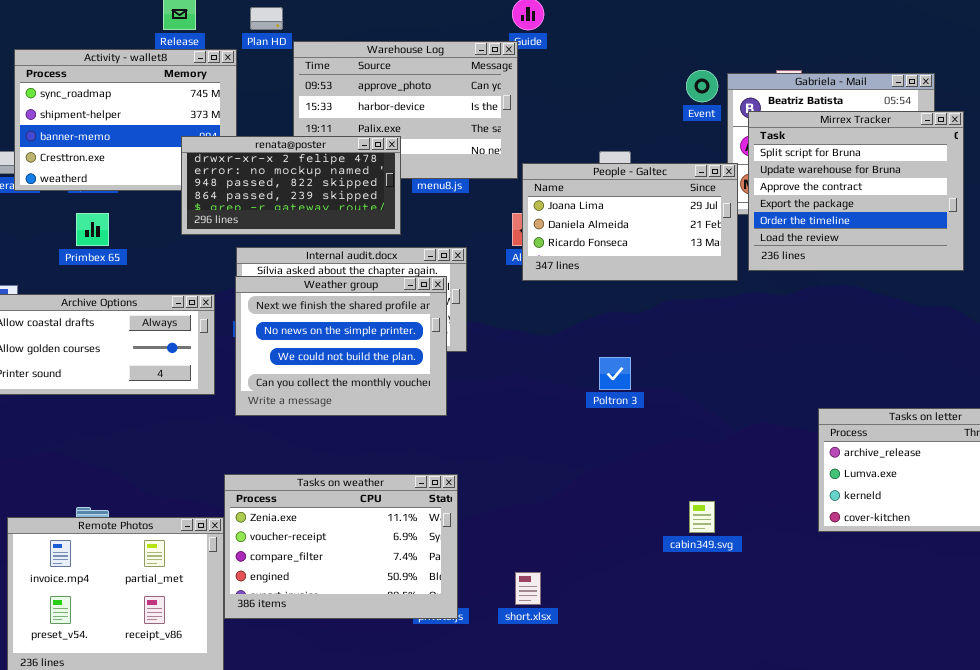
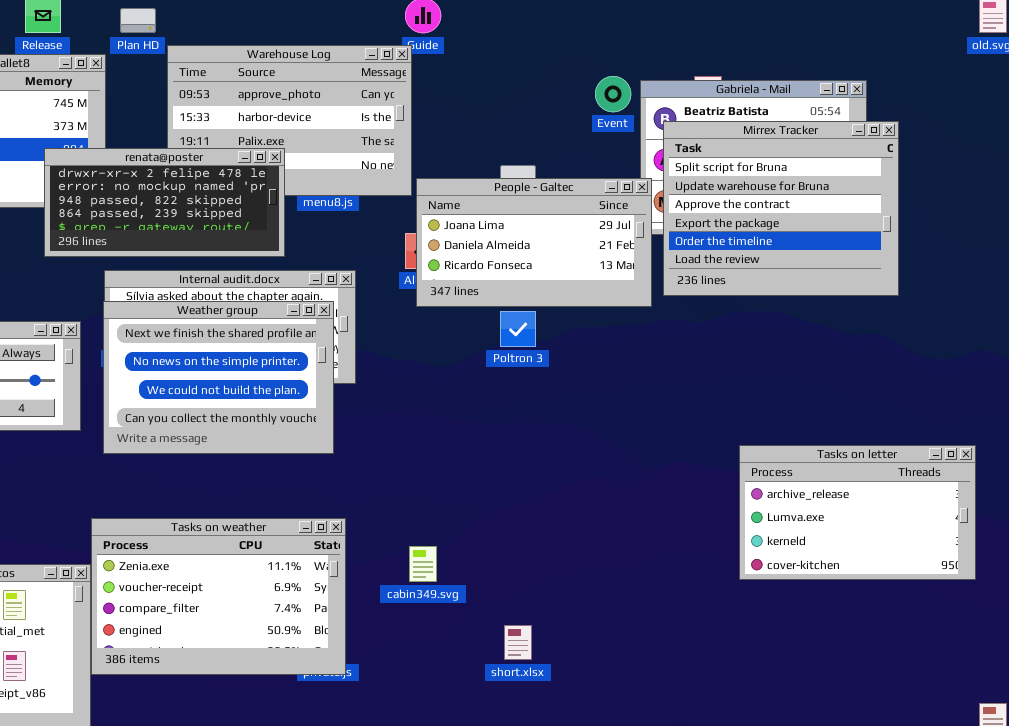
Poltron 3: [599,357,631,390] -> [500,311,536,347], moved
cabin349.svg: [689,501,715,533] -> [409,546,437,582], moved
short.xlsx: [515,572,541,605] -> [504,625,532,660], moved

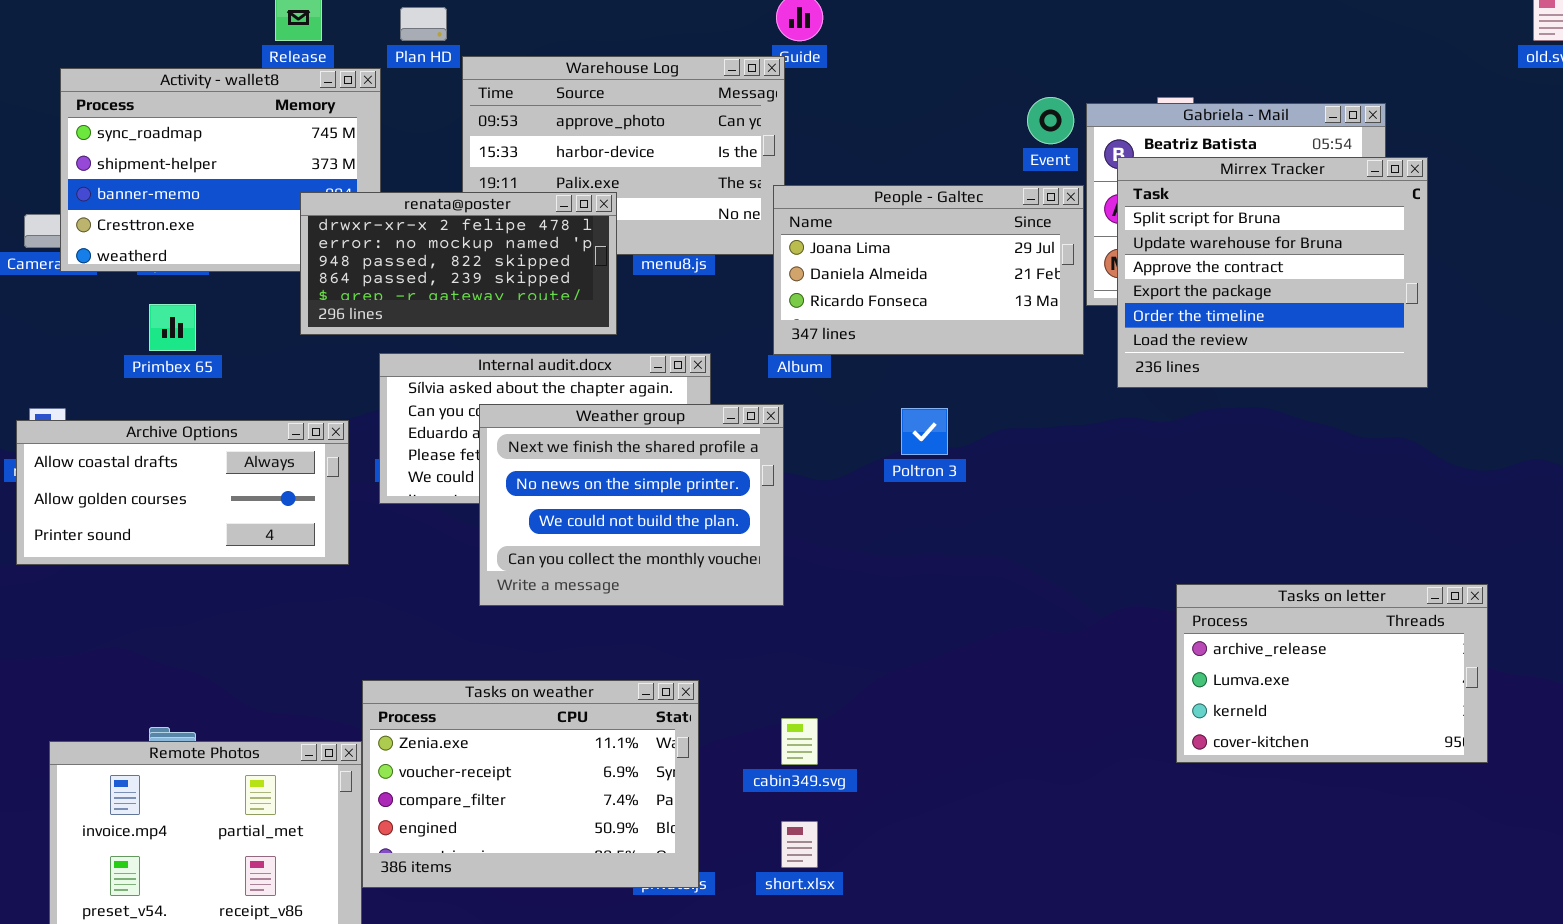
People - Galtec: [416,178,652,307] -> [773,185,1084,355], moved
Weather group: [103,301,334,454] -> [479,404,784,606], moved
Tasks on letter: [739,445,976,580] -> [1176,584,1488,763], moved
short.xlsx: [504,625,532,660] -> [781,821,818,868], moved

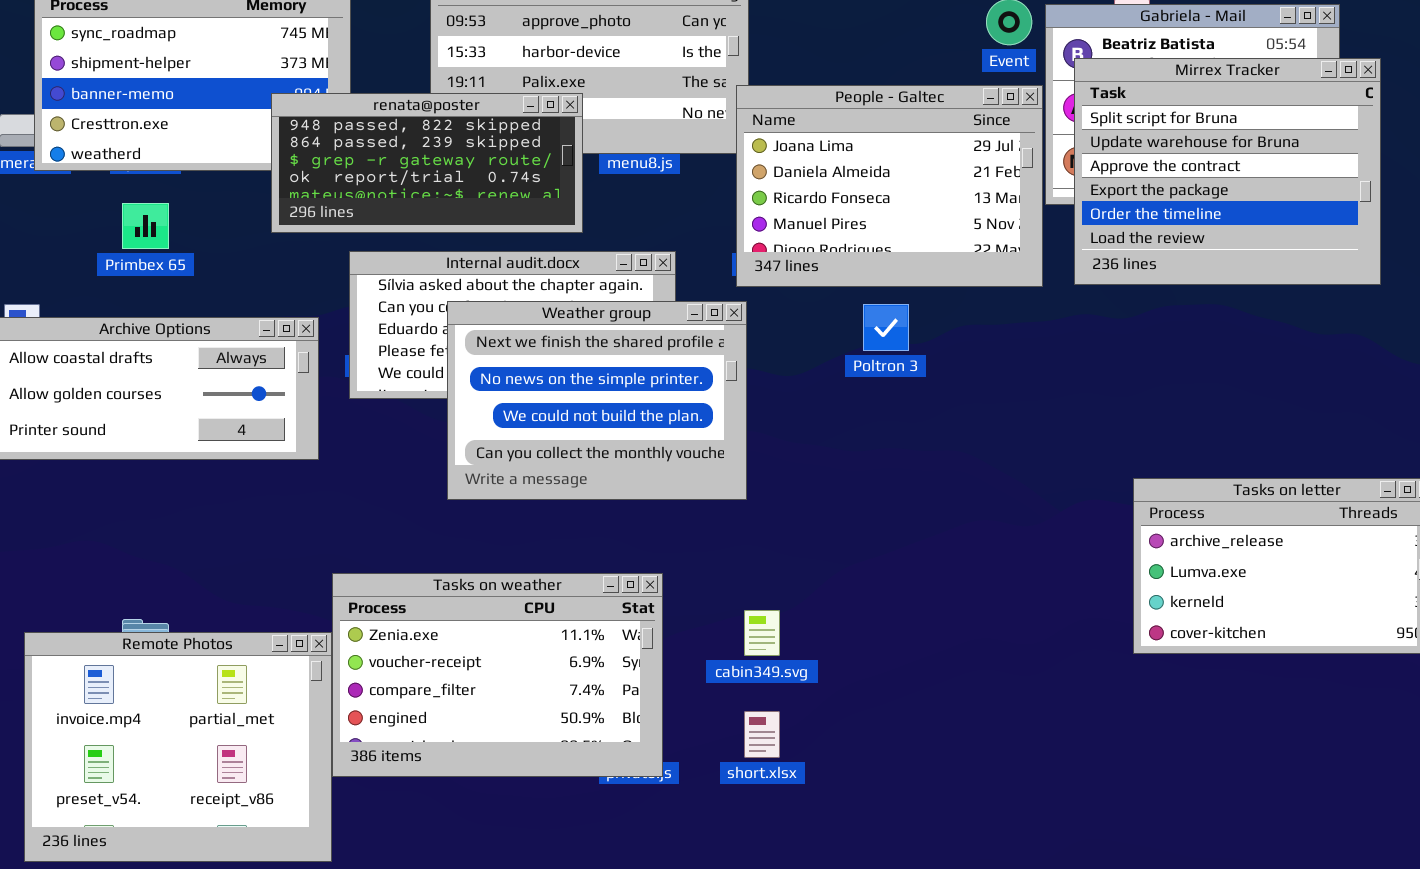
People - Galtec: [773,185,1084,355] -> [736,85,1043,287], resized
renata@poster: [300,192,617,335] -> [271,93,583,233], scrolled down 2 rows

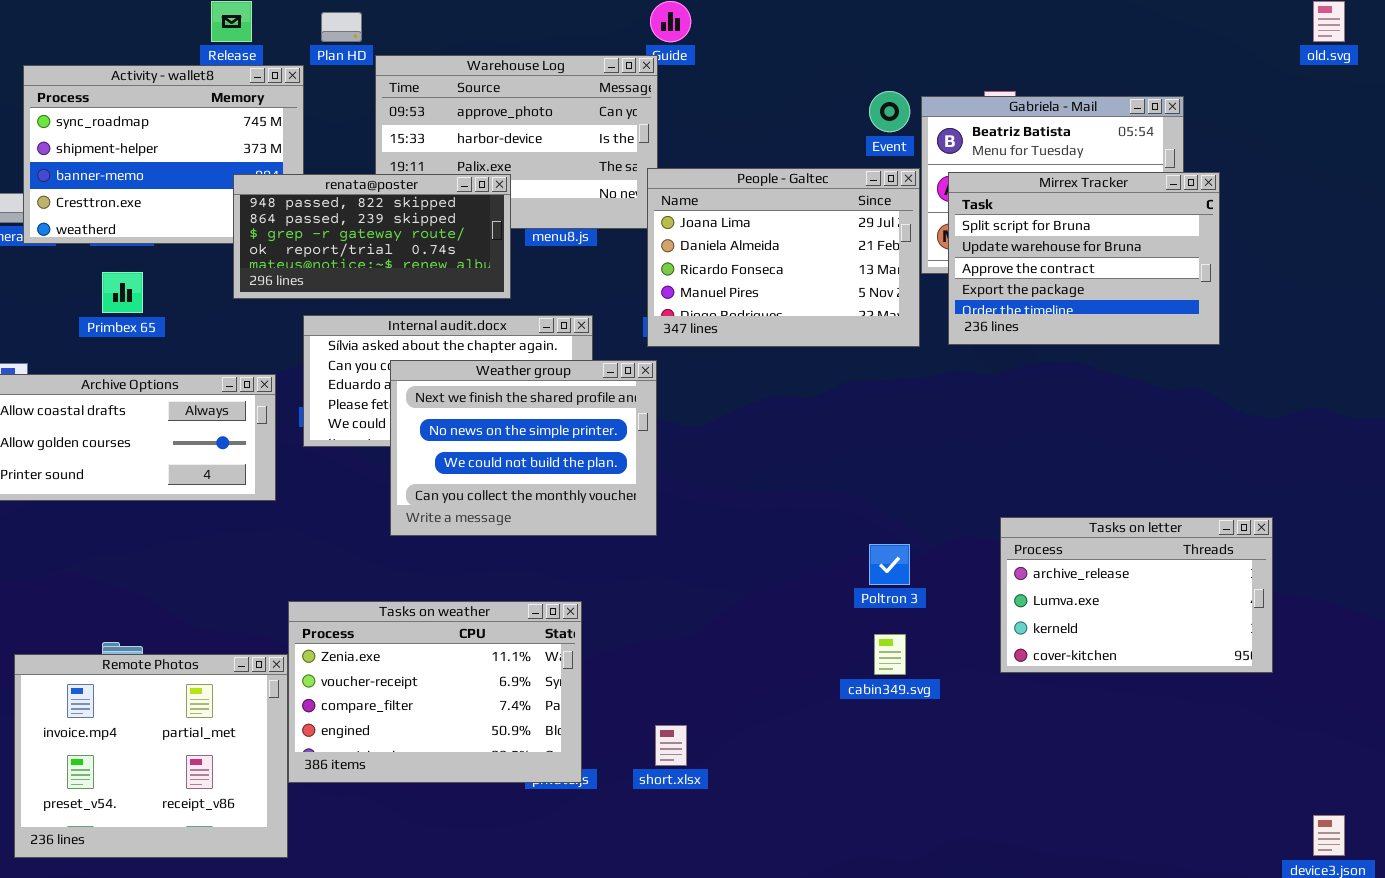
Mirrex Tracker: [1074,58,1381,285] -> [948,172,1220,345], resized
Poltron 3: [863,304,909,351] -> [869,544,910,585], moved
cabin349.svg: [744,610,780,656] -> [874,634,906,675], moved

